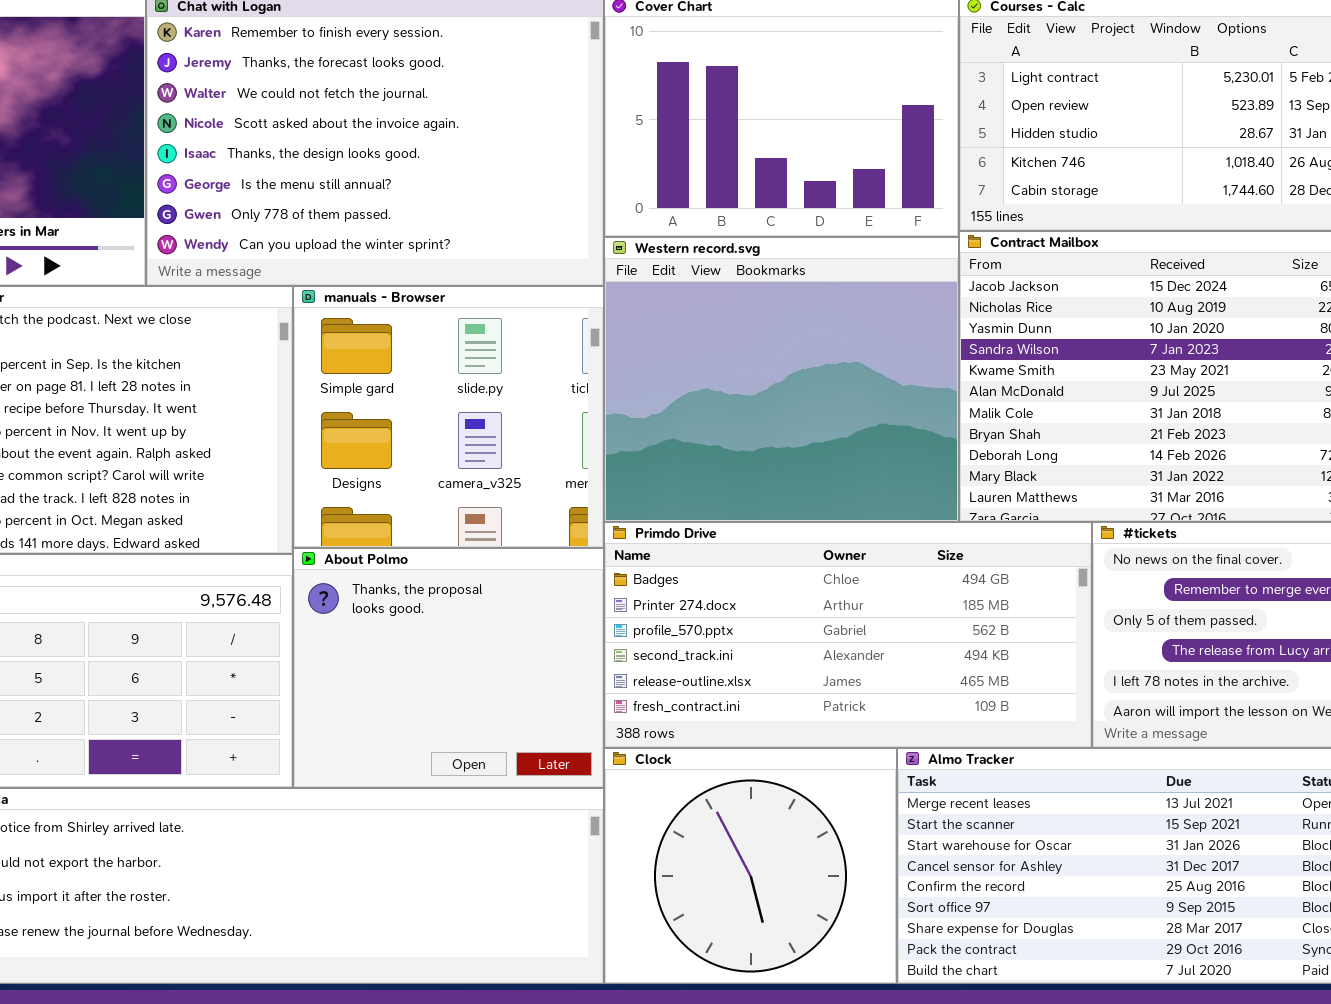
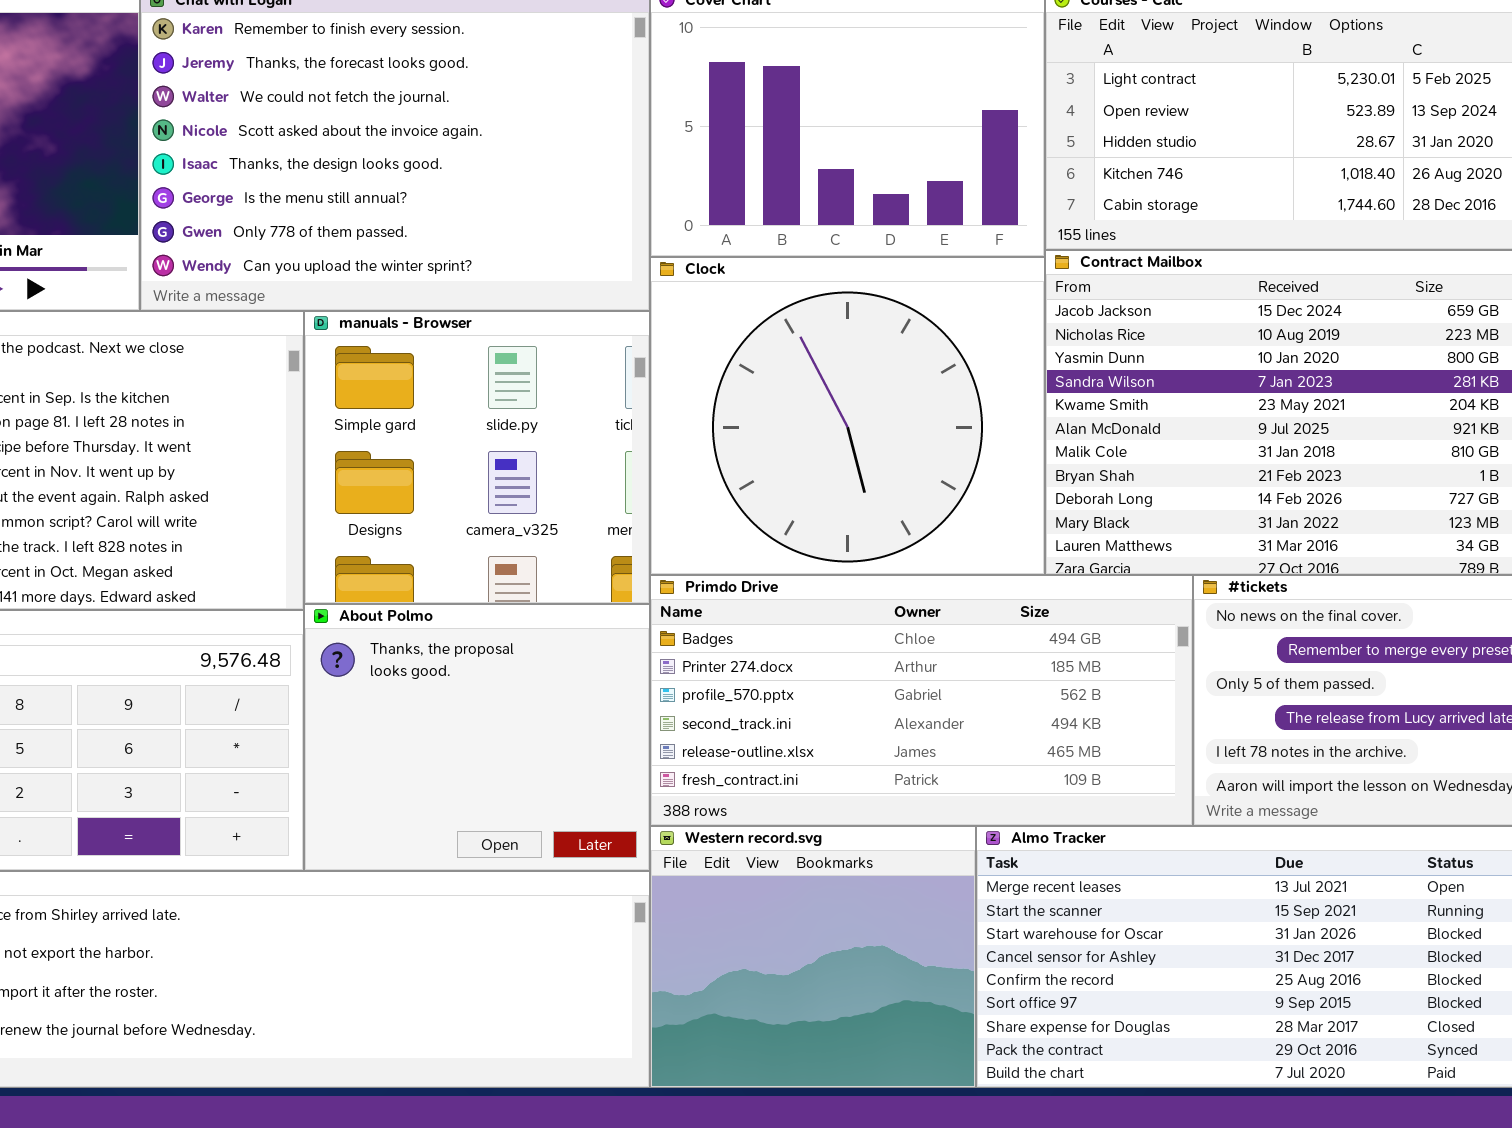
Western record.svg: [604,237,959,522] -> [650,826,976,1088], moved, resized
Clock: [604,748,897,984] -> [650,257,1045,575], moved, resized

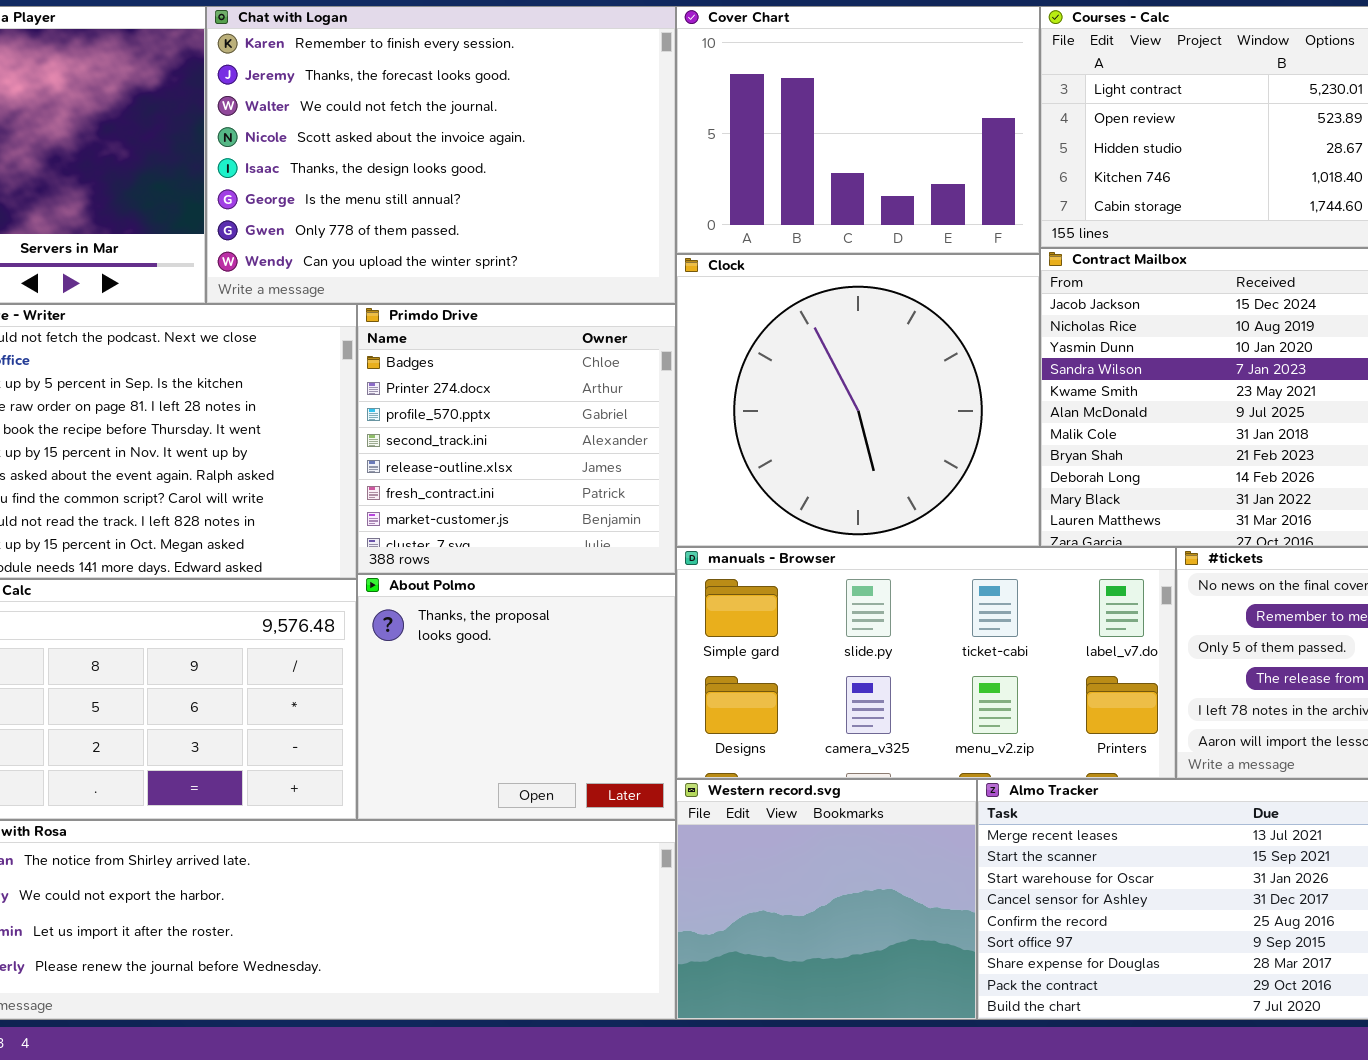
manuals - Browser: [304,311,650,604] -> [676,547,1176,779], moved, resized
Primdo Drive: [650,575,1193,826] -> [357,304,676,574], moved, resized

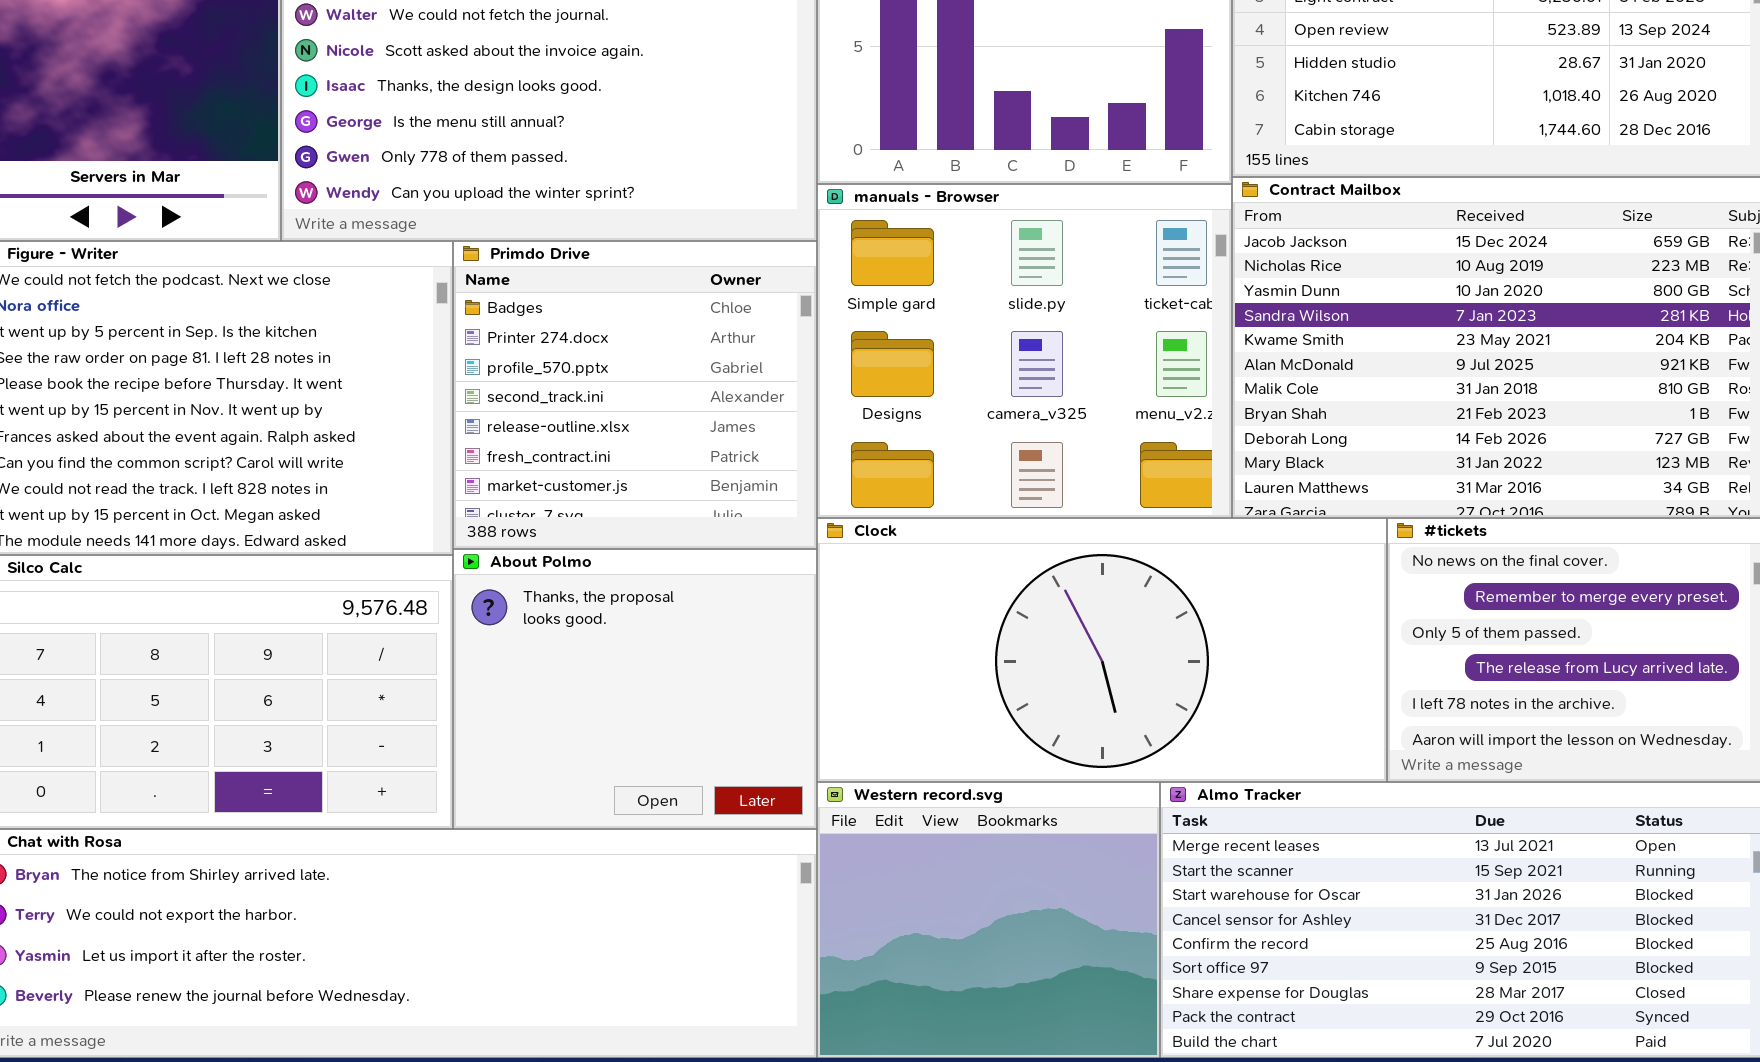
Clock: [676,254,1040,547] -> [817,518,1387,782], moved, resized
manuals - Browser: [676,547,1176,779] -> [817,184,1232,518], moved, resized

